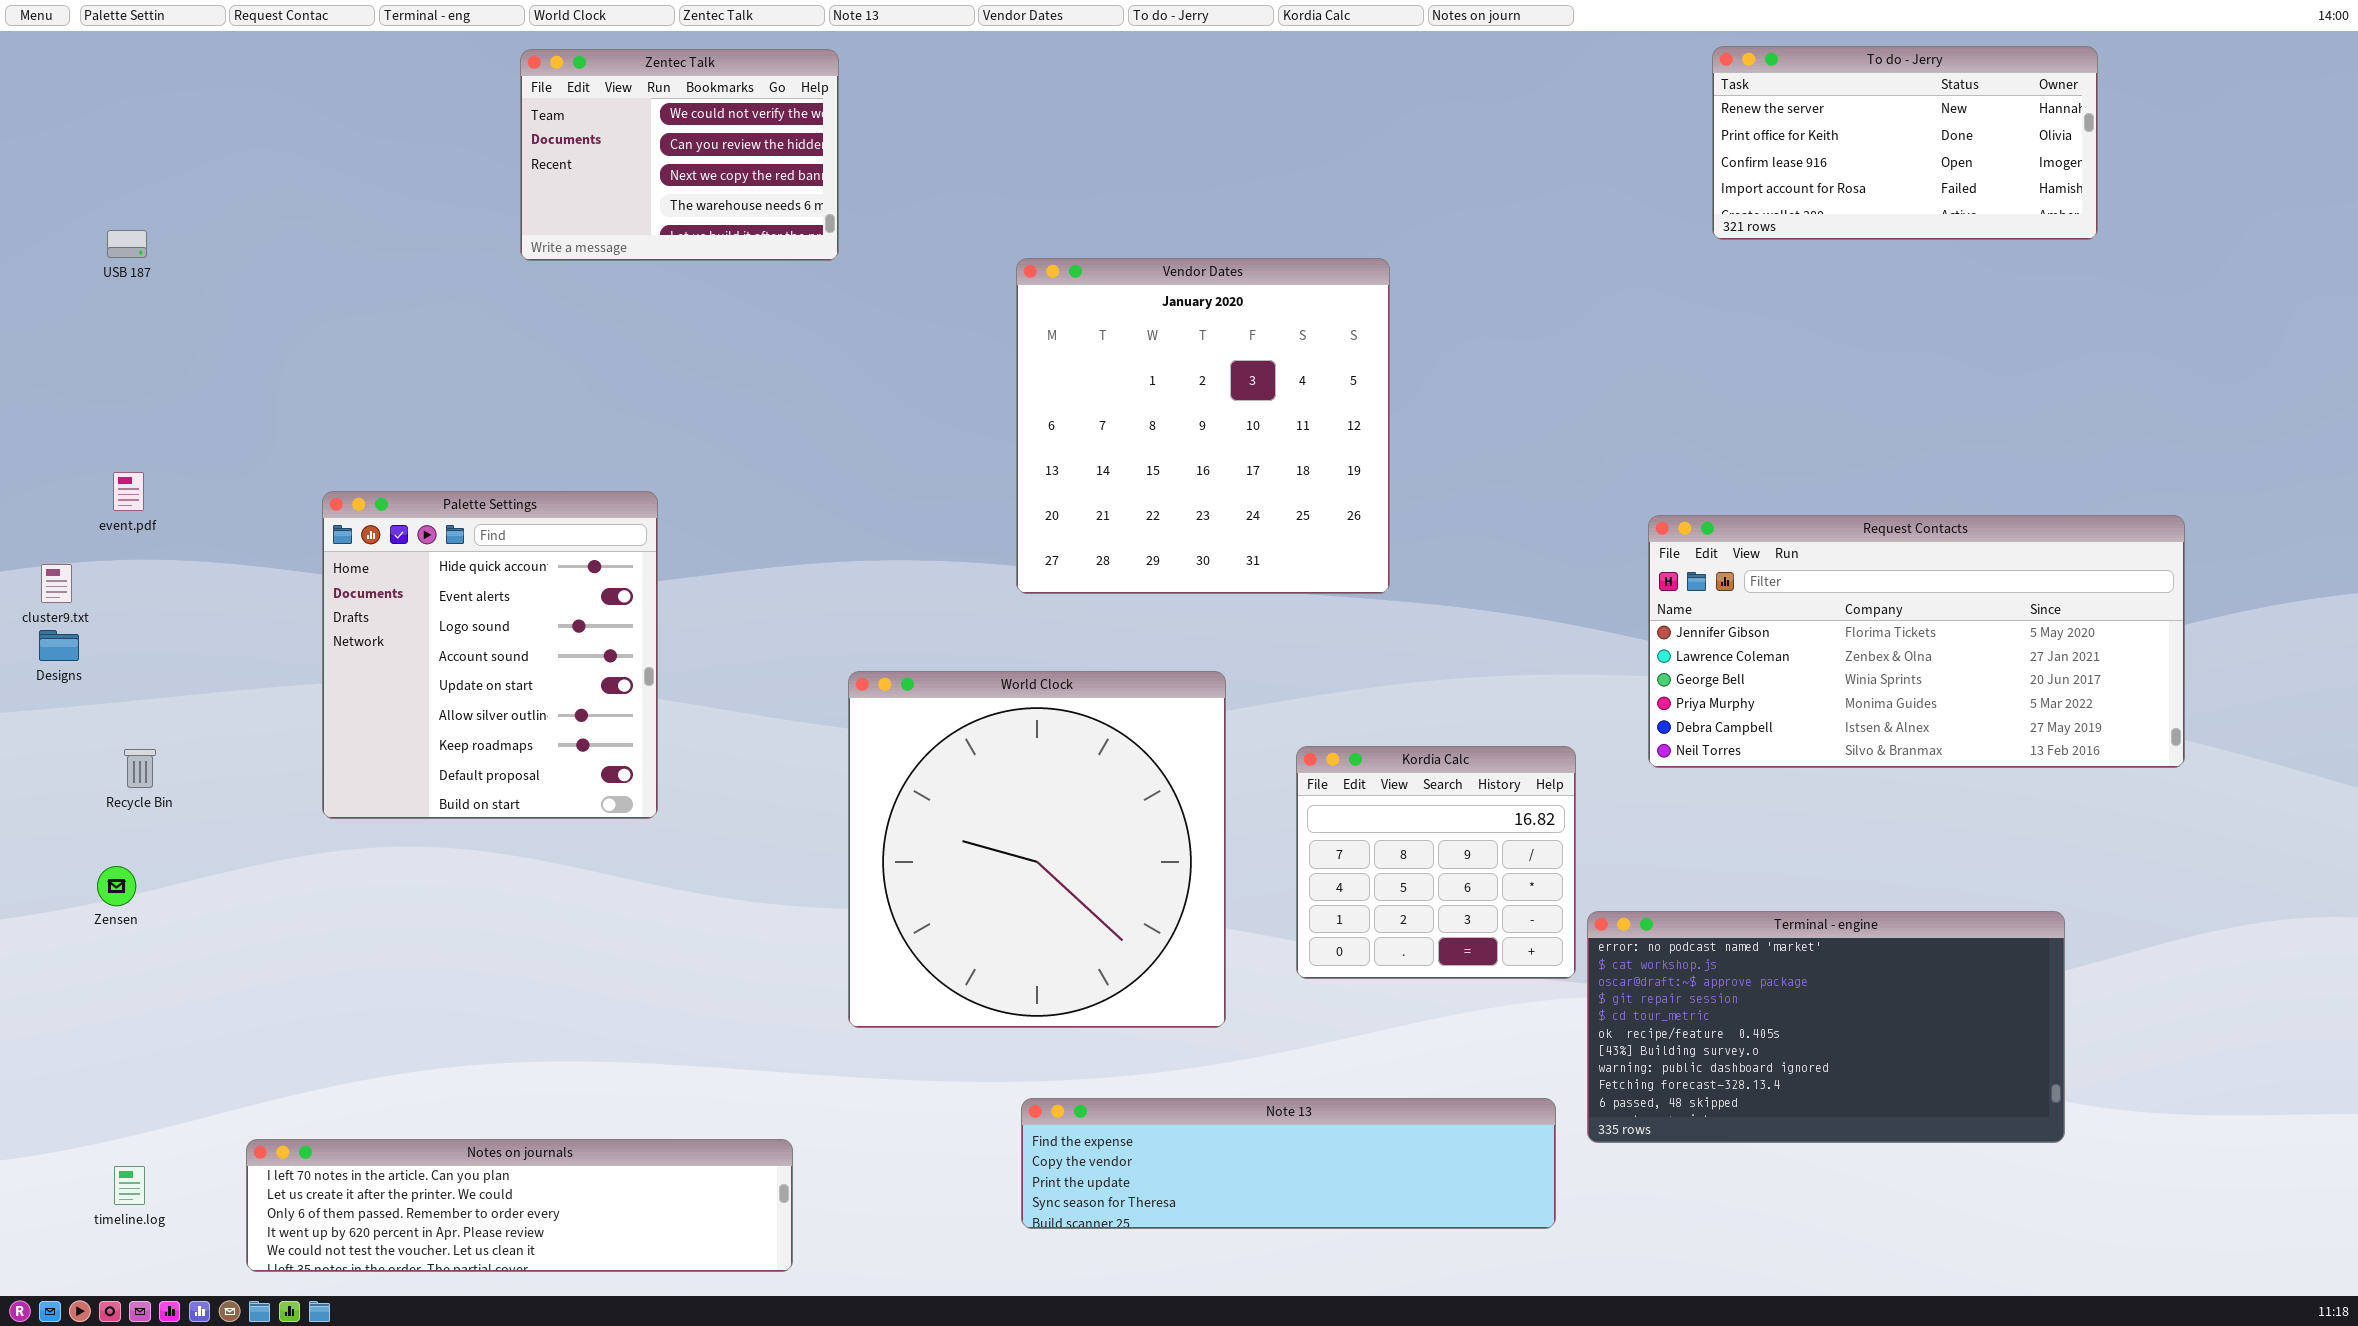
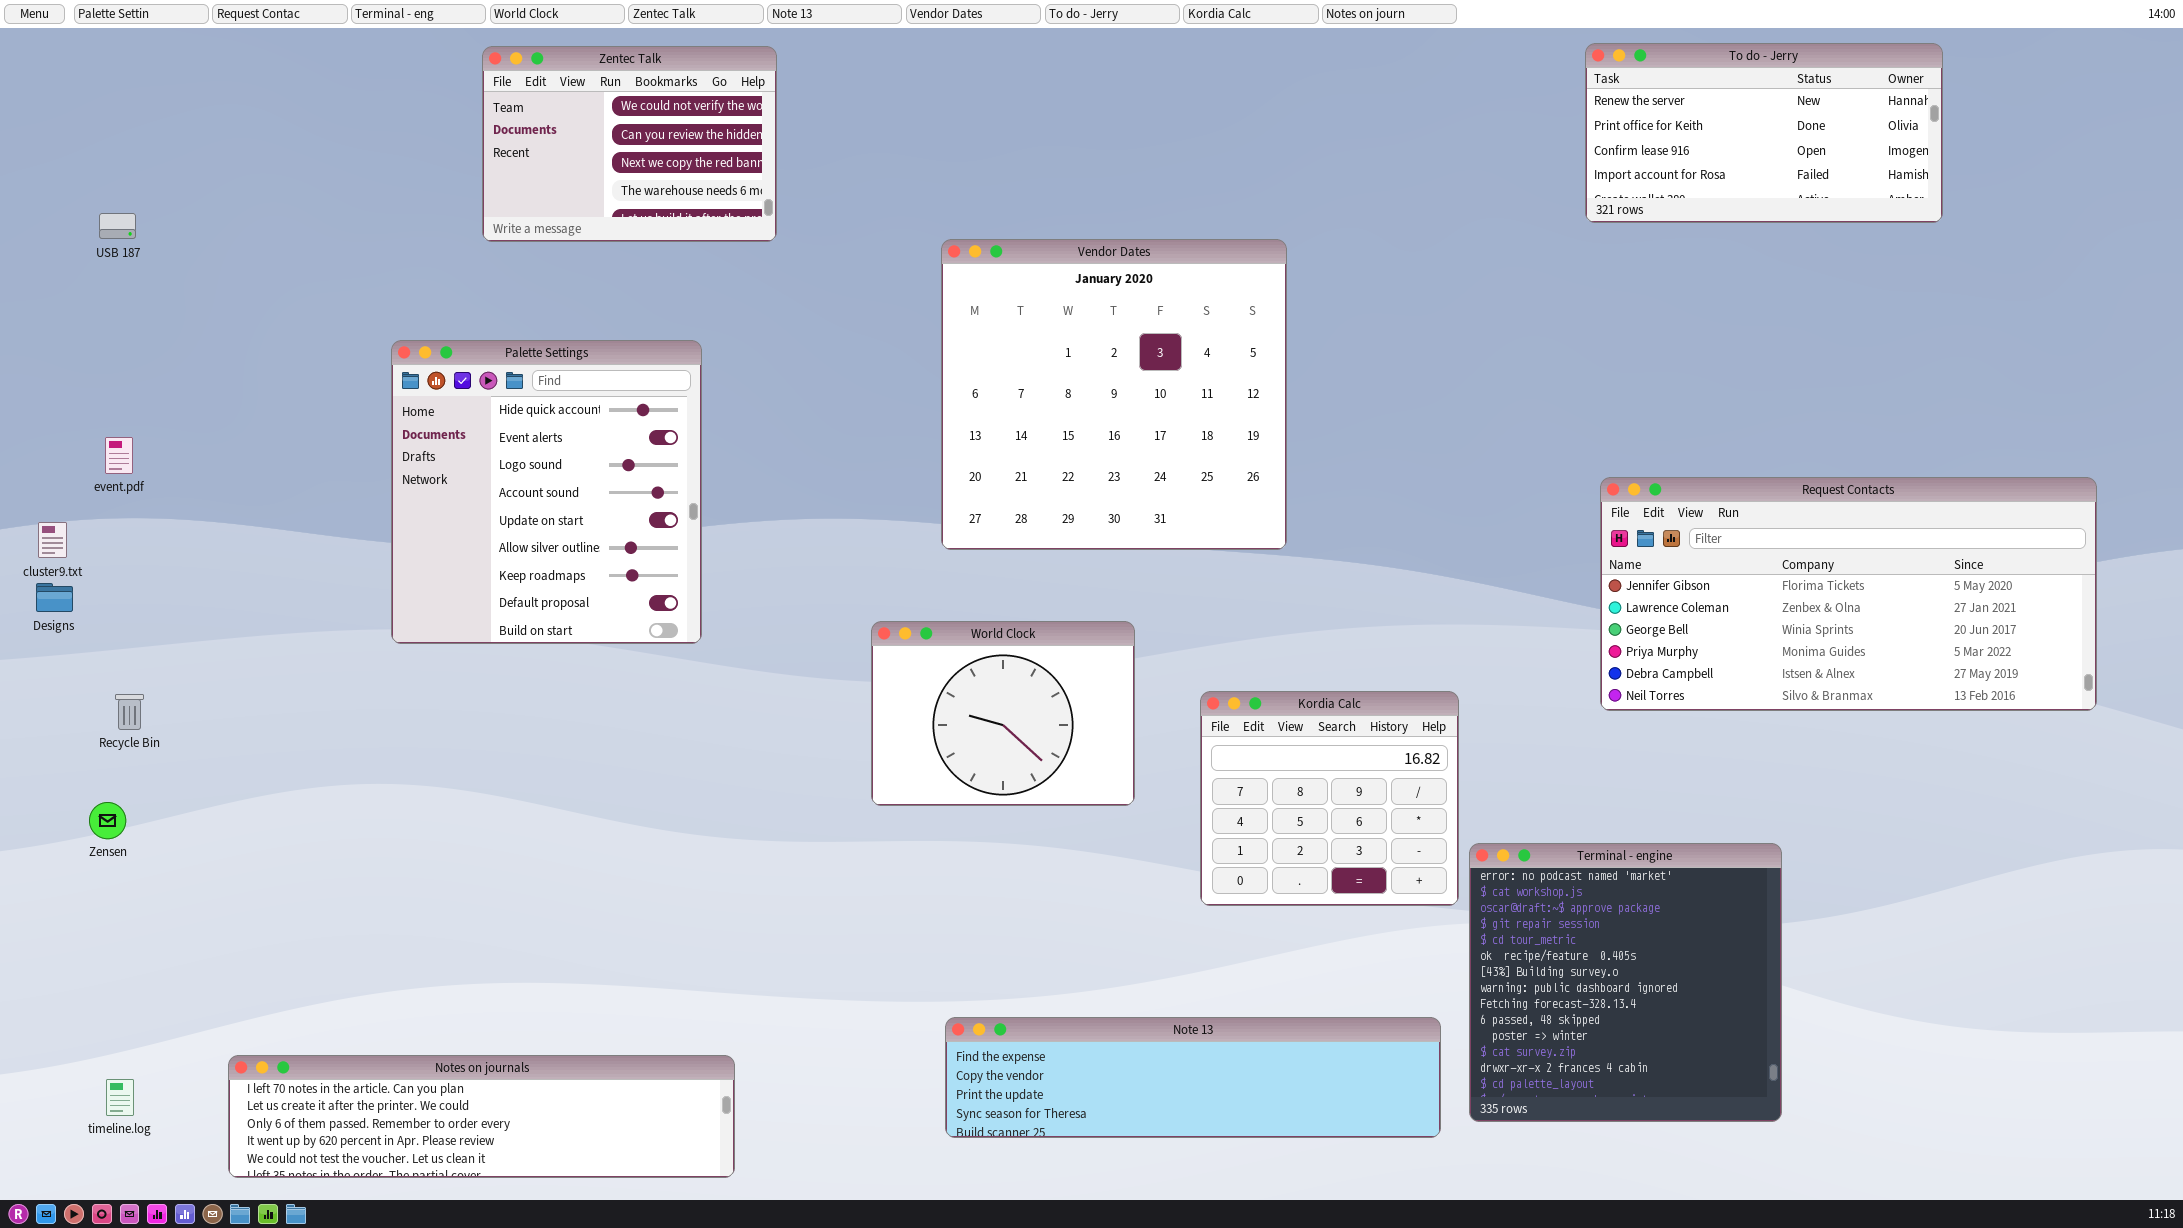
Palette Settings: [322,491,658,819] -> [391,340,702,644], moved
Request Contacts: [1648,515,2185,768] -> [1600,477,2097,711], moved
World Clock: [848,671,1226,1028] -> [871,621,1135,806], resized
Terminal - engine: [1587,911,2065,1143] -> [1469,843,1782,1122], resized

